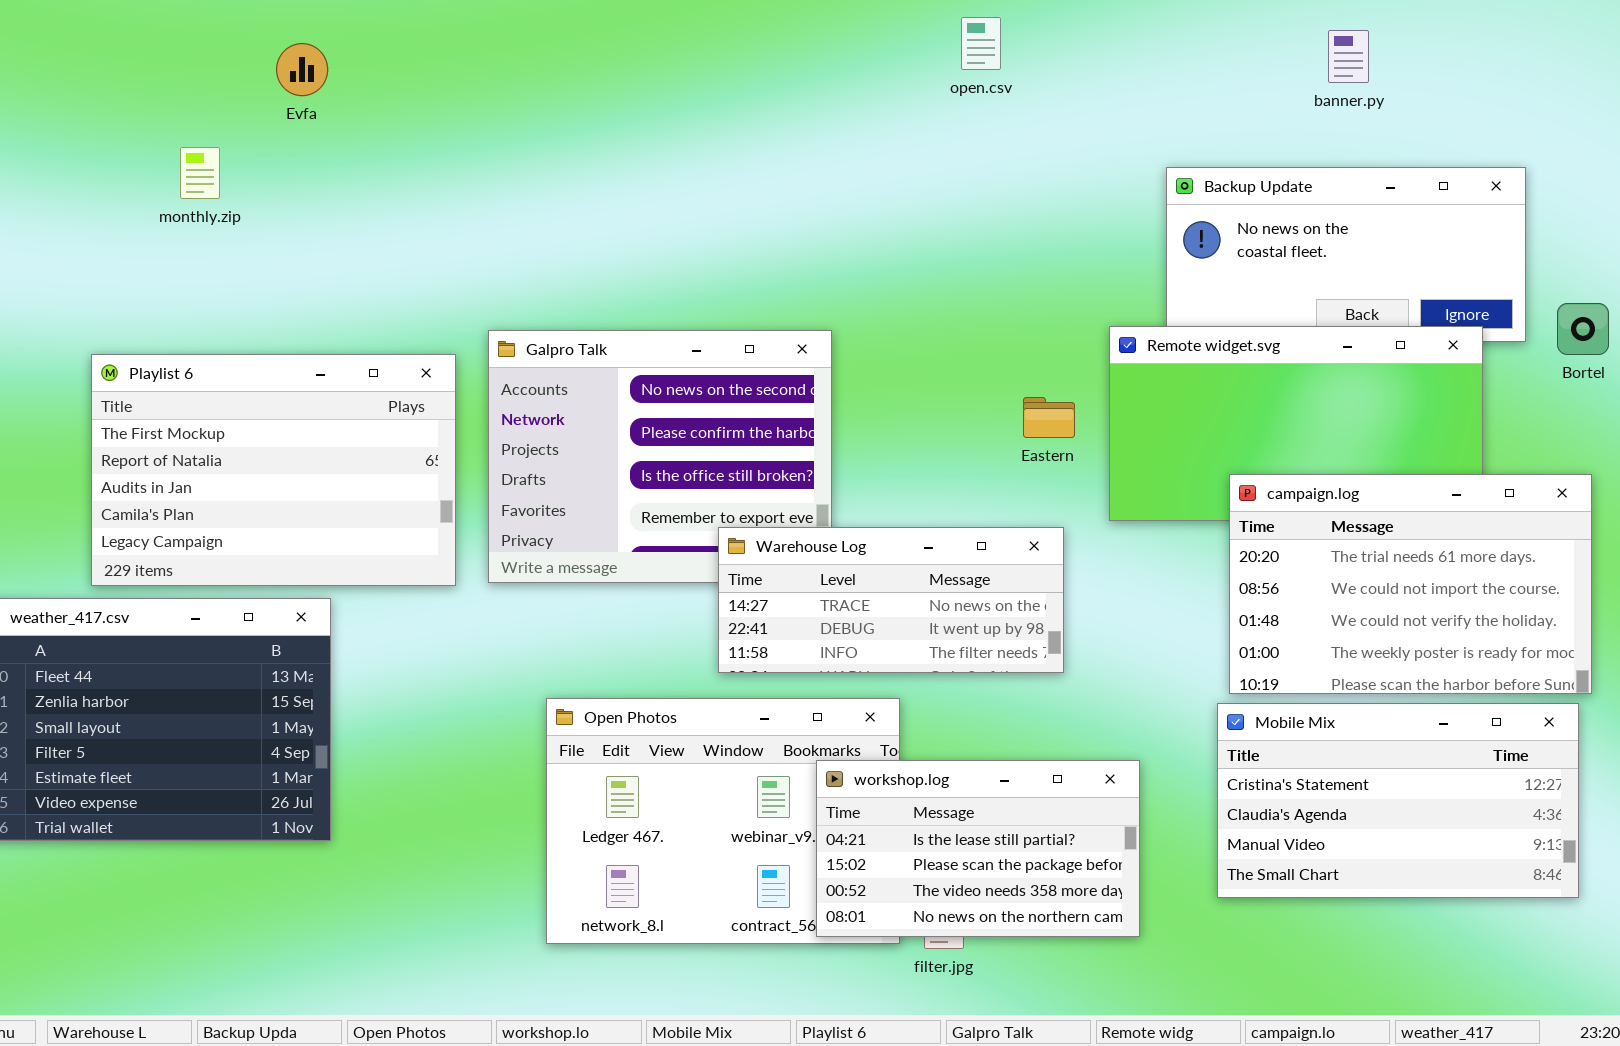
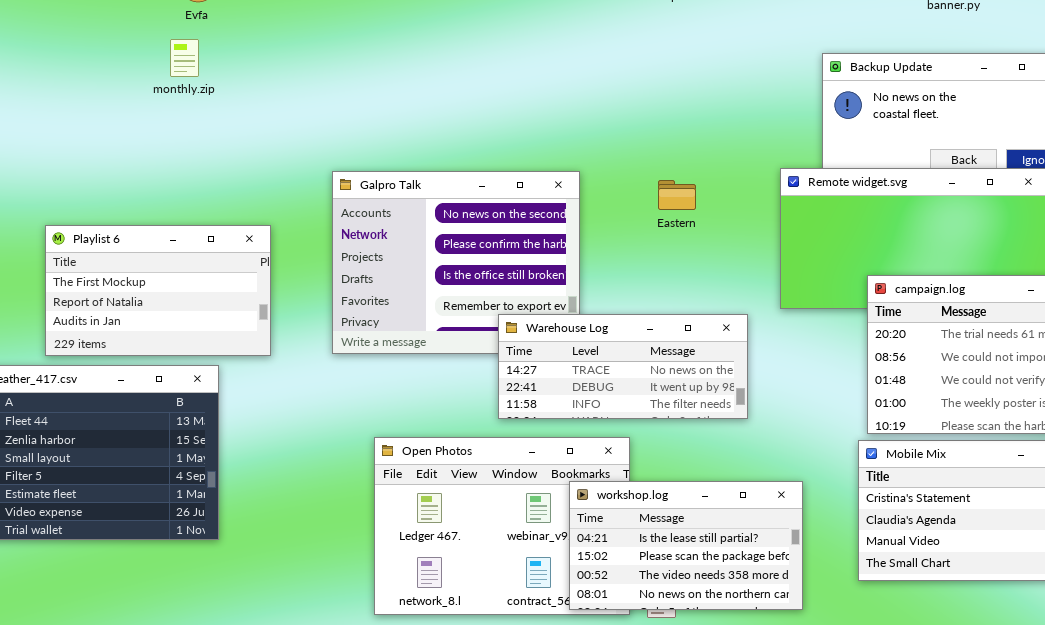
monthly.zip: [180,147,220,199] -> [170,39,199,77], moved
Playlist 6: [91,354,456,586] -> [45,225,271,356], resized
Eastern: [1023,397,1075,438] -> [658,180,696,210], moved

